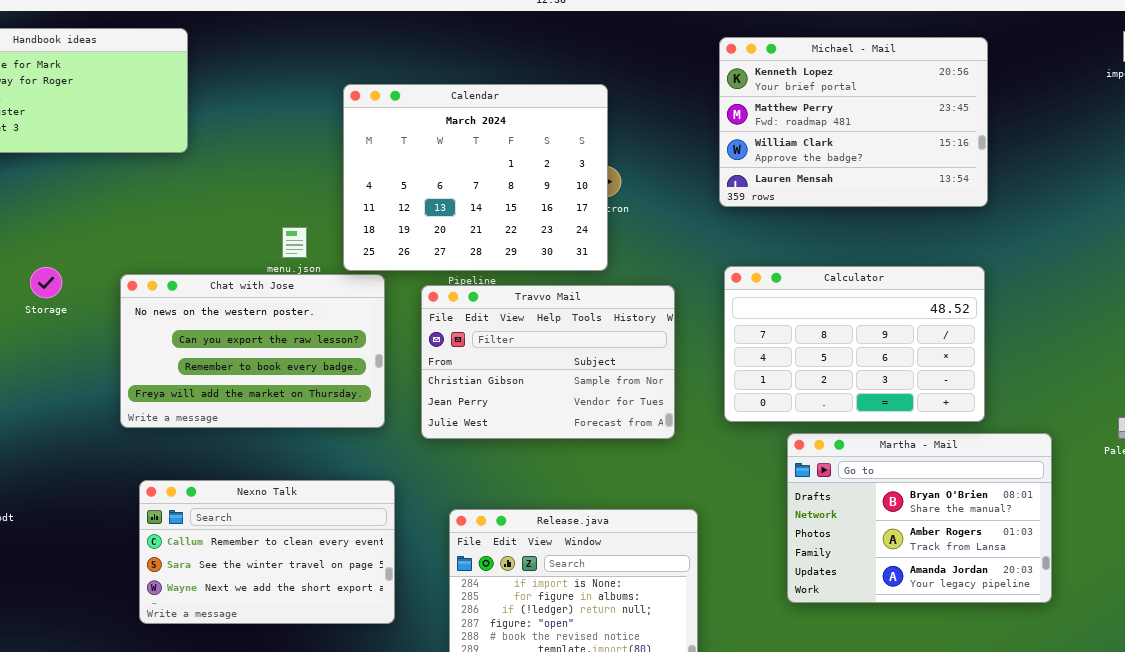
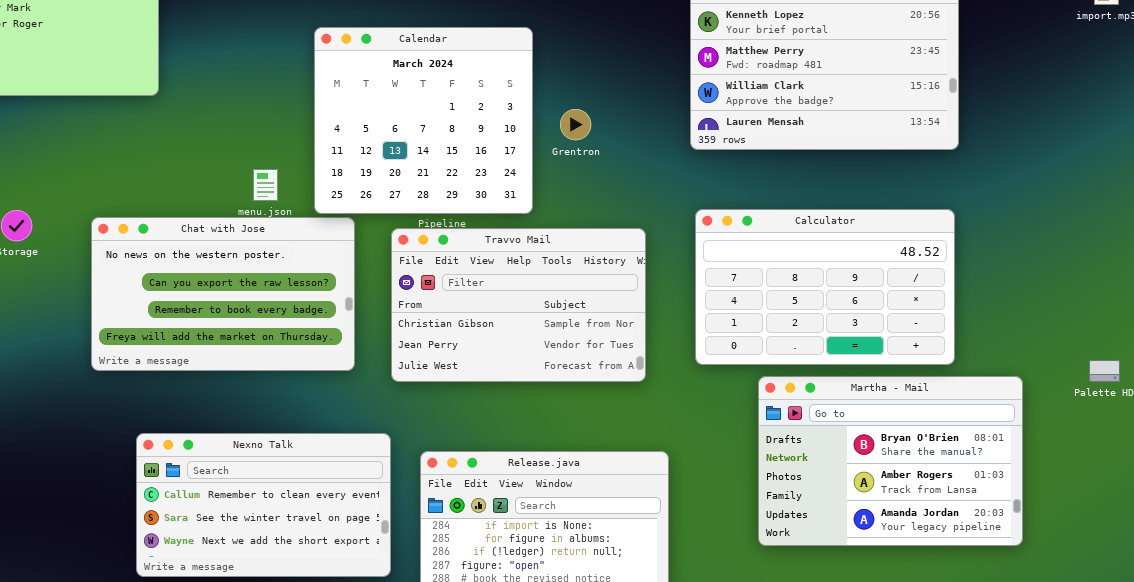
Calendar: [343,84,608,271] -> [314,27,533,214], resized
Nexno Talk: [139,480,395,624] -> [136,433,391,577], moved

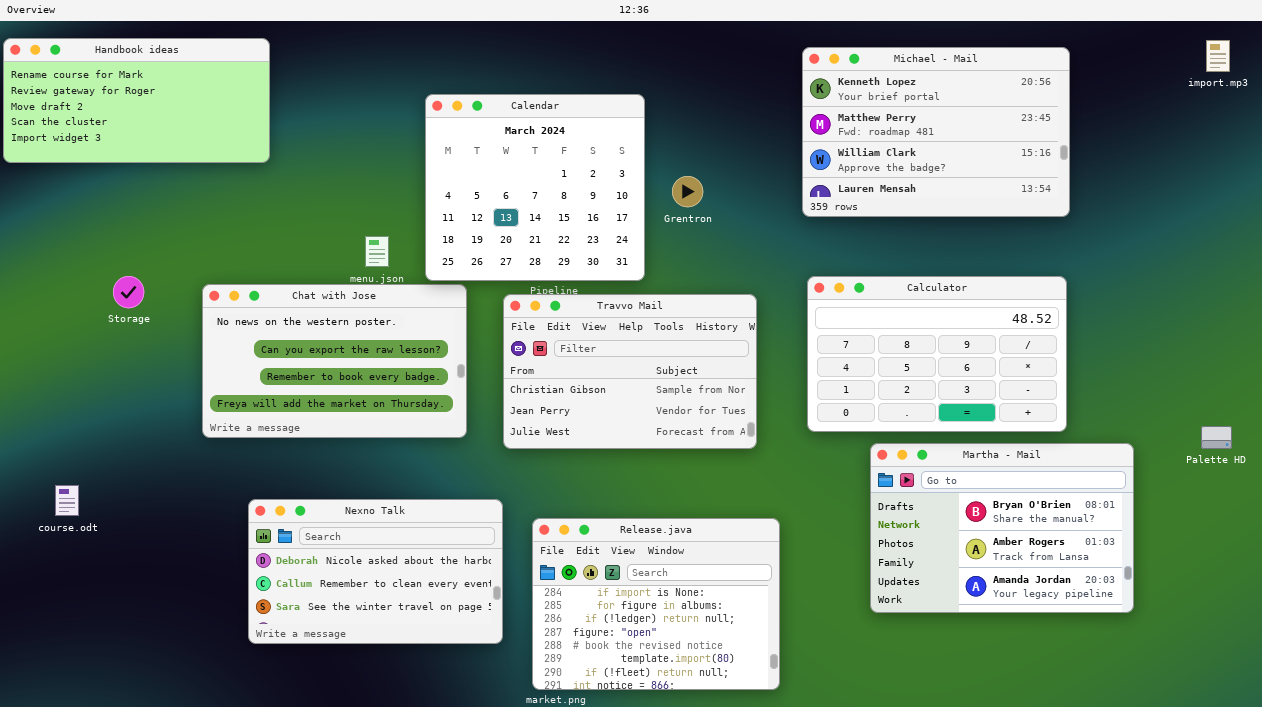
Nexno Talk: [136,433,391,577] -> [248,499,503,644], scrolled up 1 row

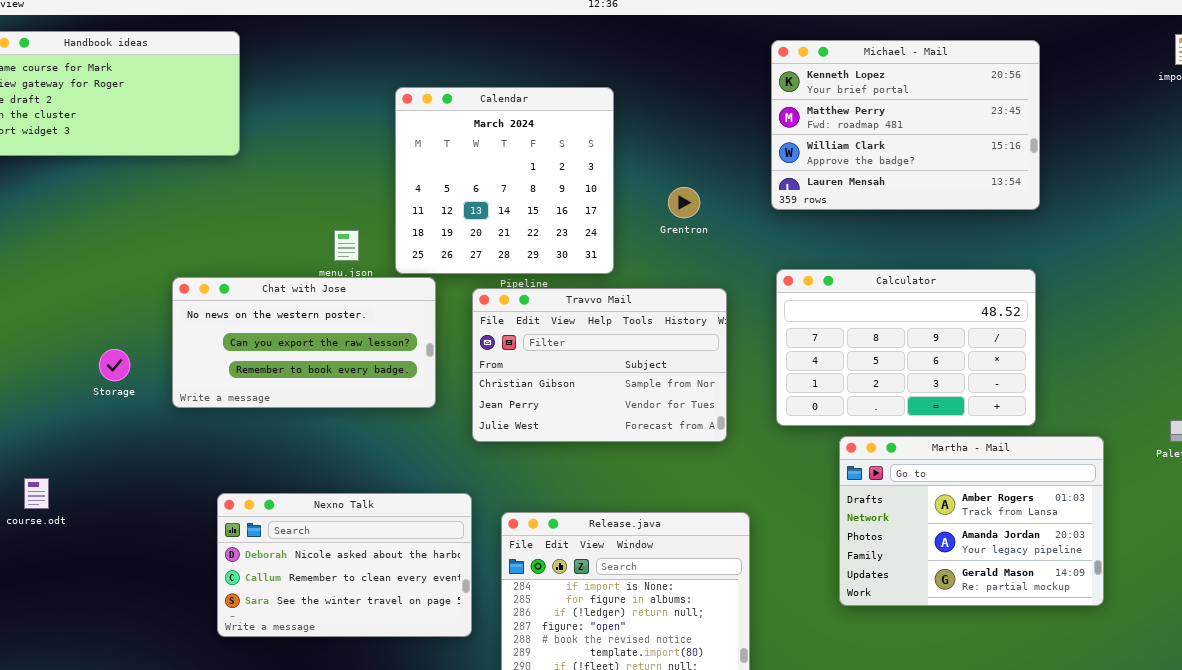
Grentron: [672,176,703,207] -> [668,187,700,218], moved
Storage: [113,276,144,308] -> [99,349,130,381], moved
Chat with Jose: [202,284,467,438] -> [172,277,436,408], resized
Martha - Mail: [870,443,1134,613] -> [839,436,1104,606], scrolled down 1 row

